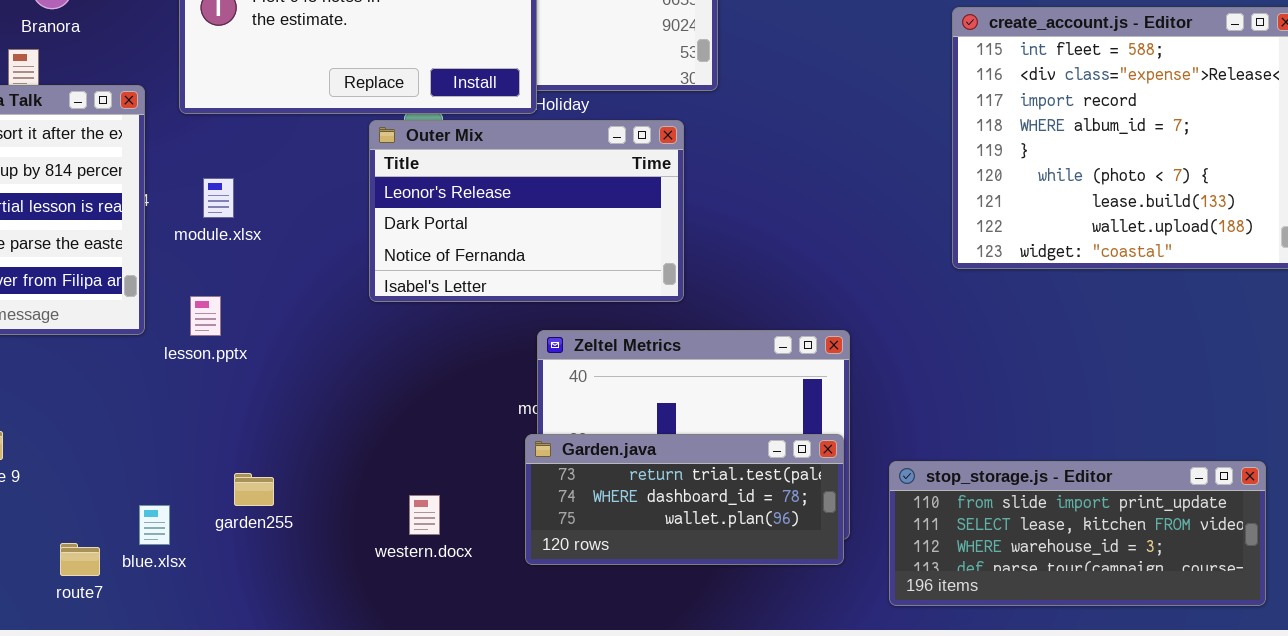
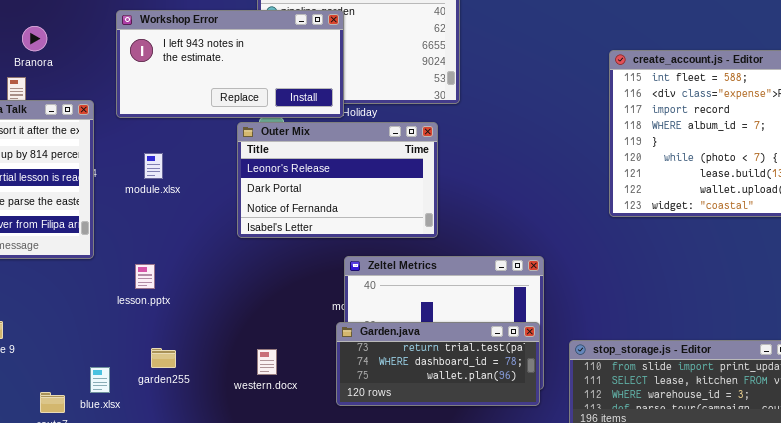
module.xlsx: [203,178,234,218] -> [144,153,163,179], moved
lesson.pptx: [190,296,221,336] -> [135,264,155,289], moved
western.docx: [409,495,440,535] -> [257,349,277,375], moved

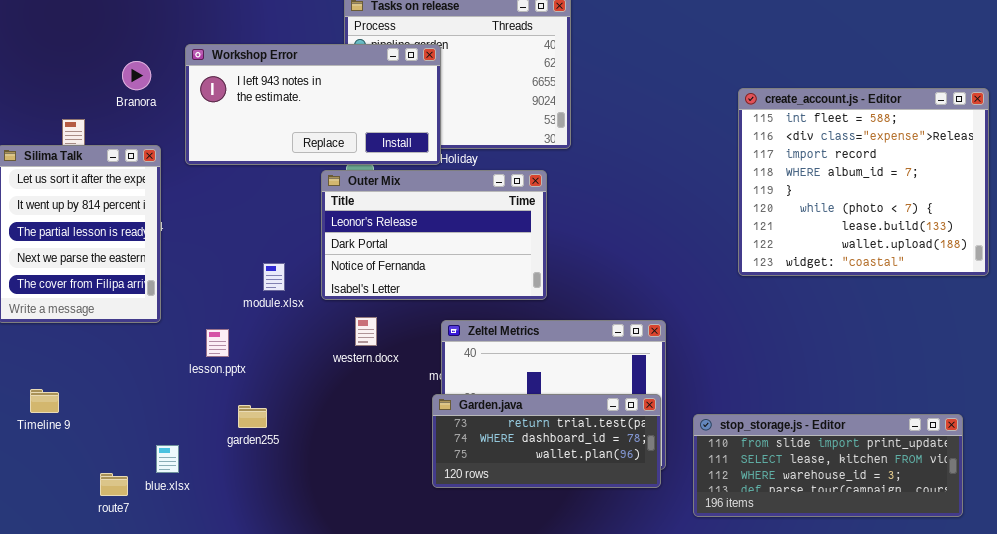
Branora: [22,26,47,51] -> [122,61,151,90], moved
module.xlsx: [144,153,163,179] -> [263,263,285,291], moved
garden255: [151,348,176,368] -> [238,405,267,428], moved
western.docx: [257,349,277,375] -> [355,317,377,346], moved

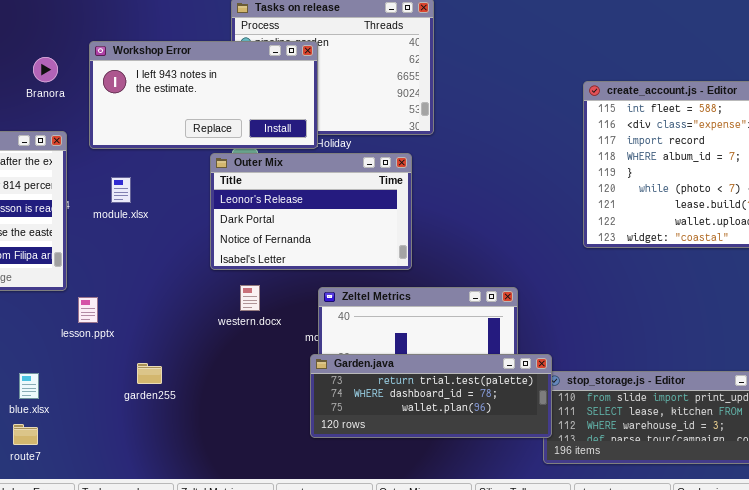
module.xlsx: [263,263,285,291] -> [111,177,131,203], moved
lesson.pptx: [206,329,229,357] -> [78,297,98,323], moved
Garden.java: [432,394,661,488] -> [310,354,552,438], resized
blue.xlsx: [156,445,179,473] -> [19,373,39,399], moved

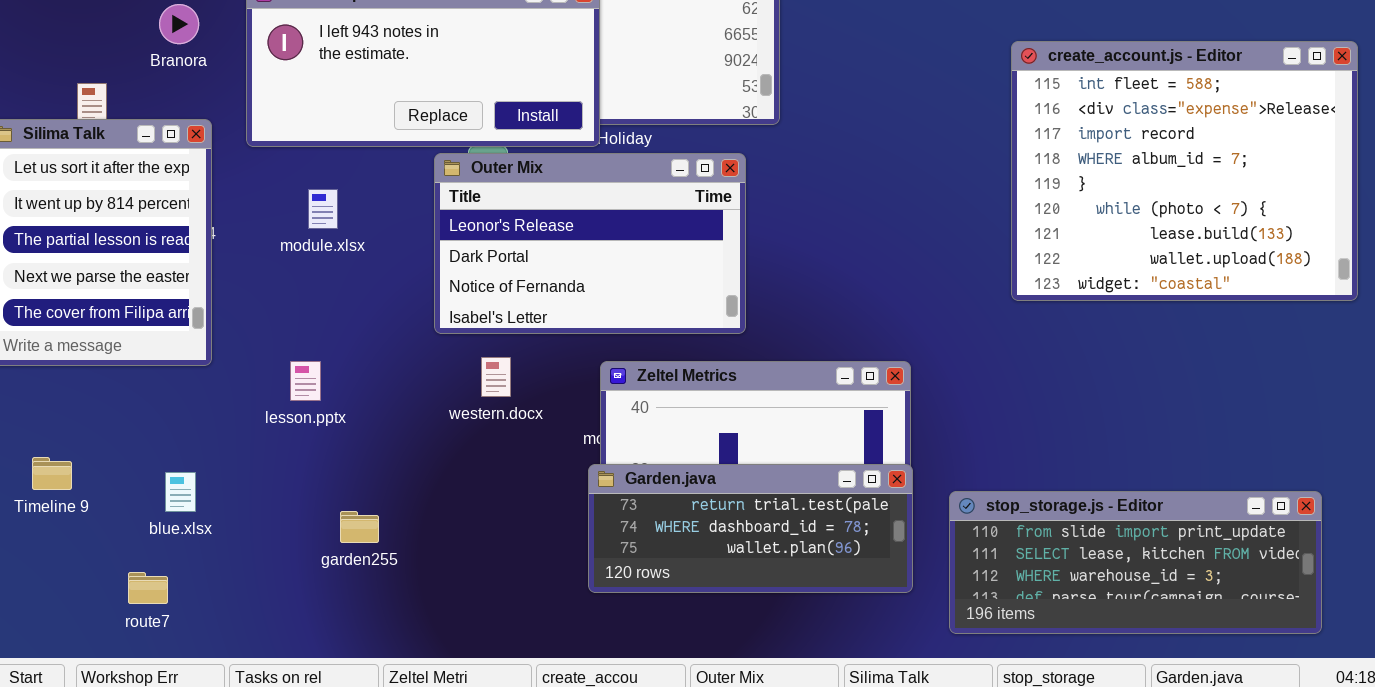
module.xlsx: [111,177,131,203] -> [308,189,338,229], moved
lesson.pptx: [78,297,98,323] -> [290,361,321,401], moved
Garden.java: [310,354,552,438] -> [588,464,913,593], resized
garden255: [137,363,162,384] -> [340,511,379,543], moved
blue.xlsx: [19,373,39,399] -> [165,472,196,512], moved

